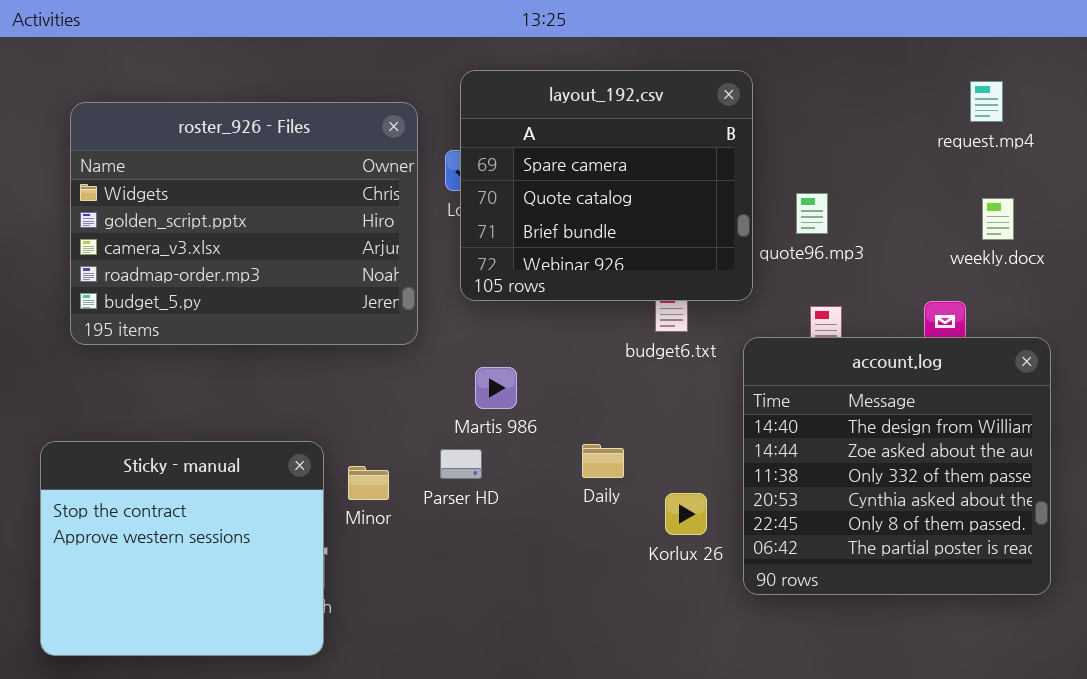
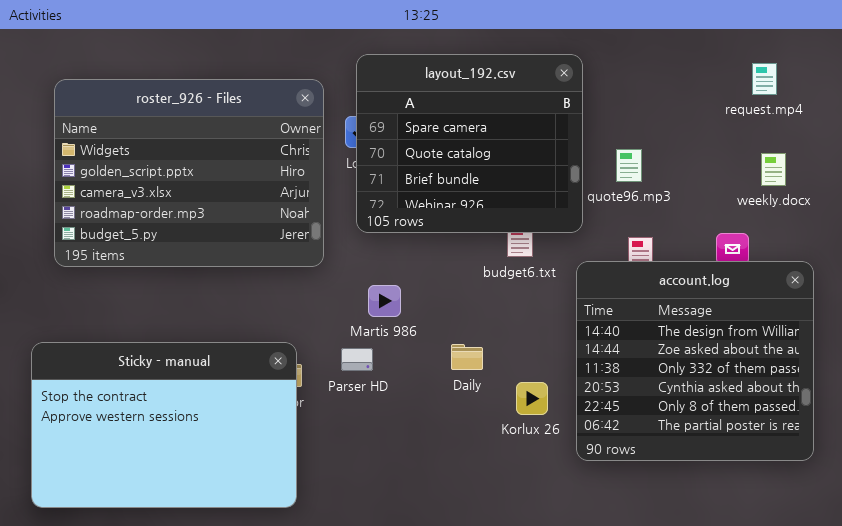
Sticky - manual: [40,441,324,656] -> [31,342,297,508], resized

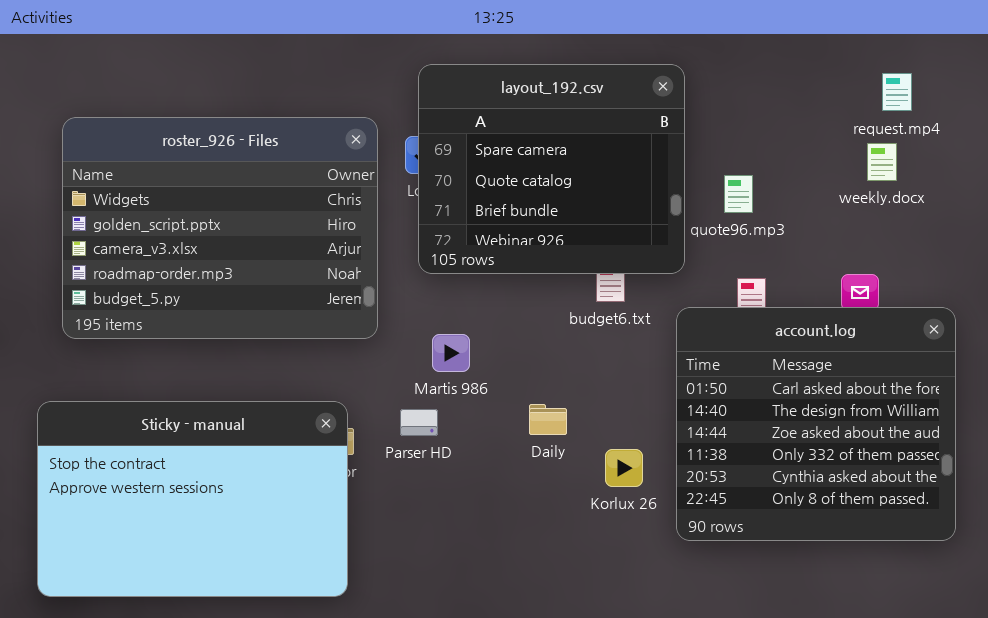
roster_926 - Files: [54,79,324,267] -> [62,117,378,339], moved
weekly.docx: [761,153,786,186] -> [867,143,897,181], moved
account.log: [576,261,814,461] -> [676,307,956,541], scrolled up 1 row

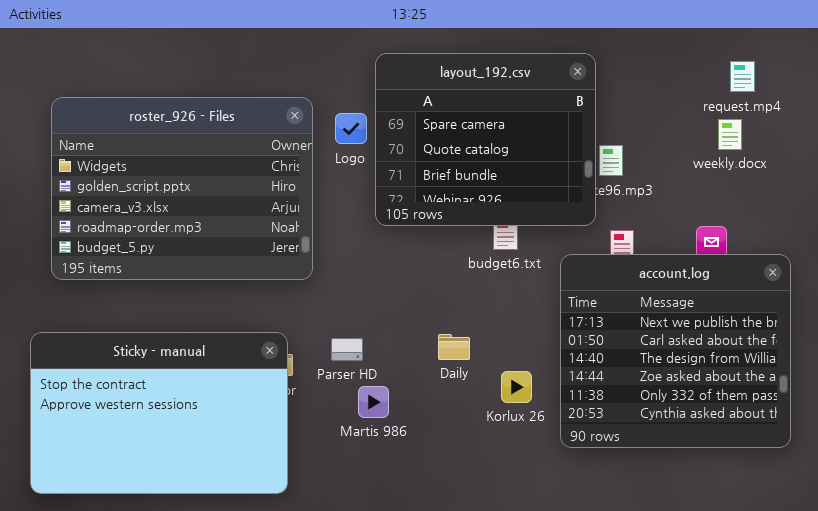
layout_192.csv: [418,64,685,274] -> [375,53,596,226], moved
account.log: [676,307,956,541] -> [560,254,791,448], scrolled up 1 row
Martis 986: [432,334,470,372] -> [358,386,389,418], moved

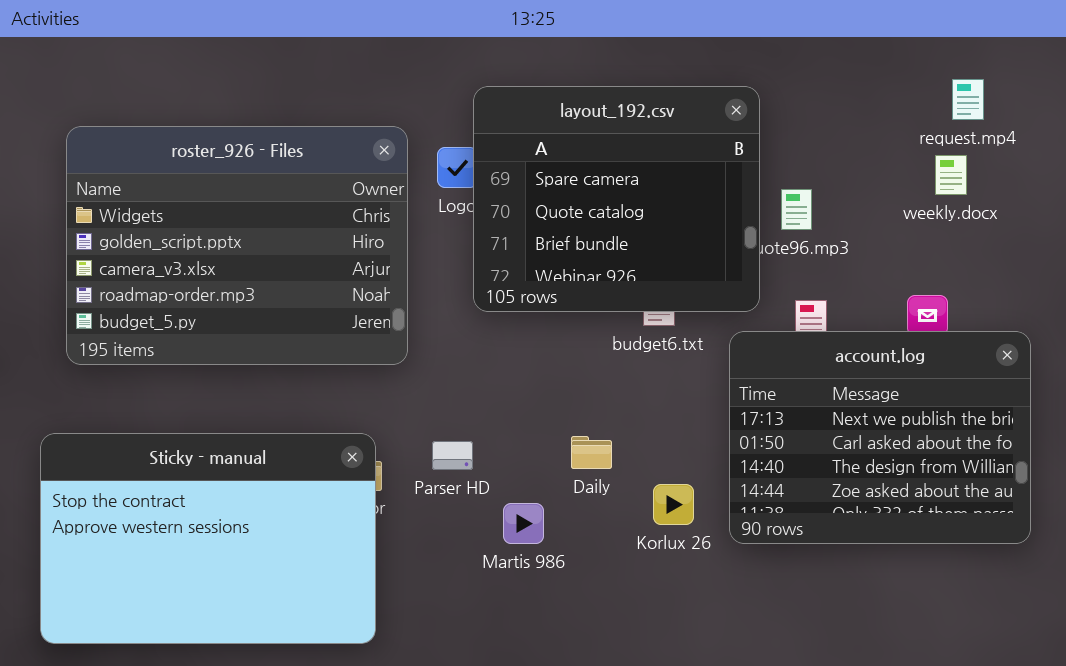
layout_192.csv: [375,53,596,226] -> [473,86,760,312], moved
account.log: [560,254,791,448] -> [729,331,1031,544], resized
Martis 986: [358,386,389,418] -> [503,503,544,544], moved

